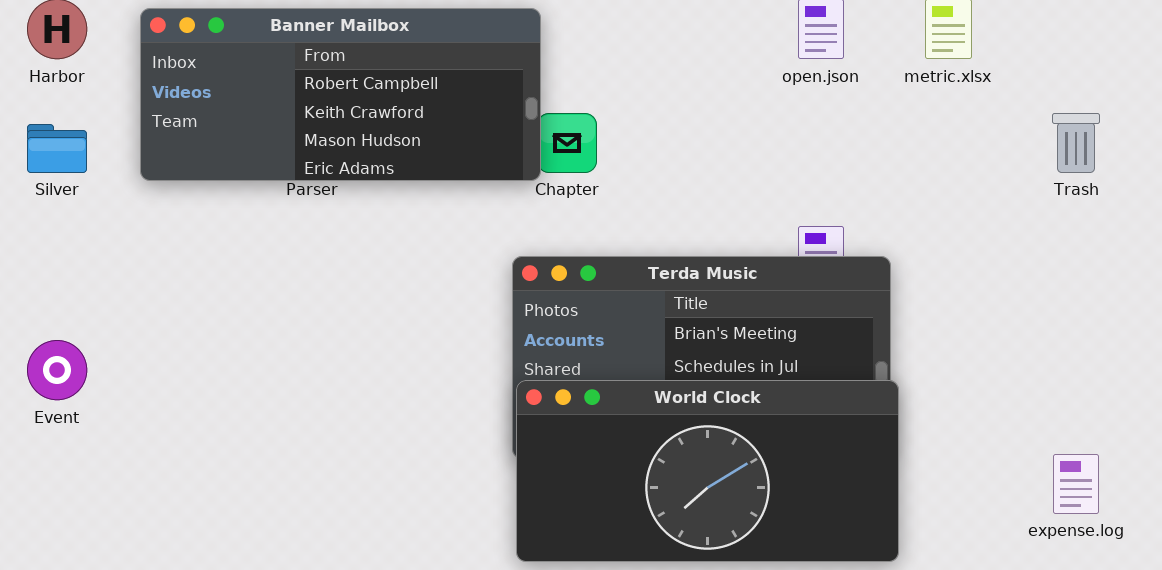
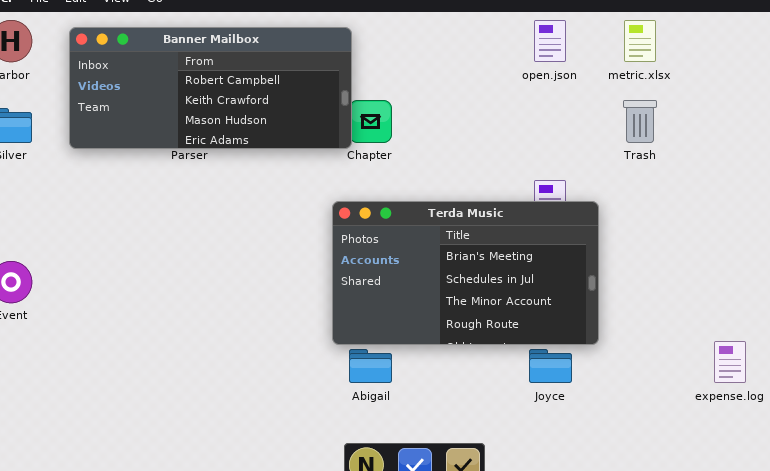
Trash: [1052,113,1100,173] -> [623,100,657,143], moved
World Clock: [516,380,899,562] -> none, closed

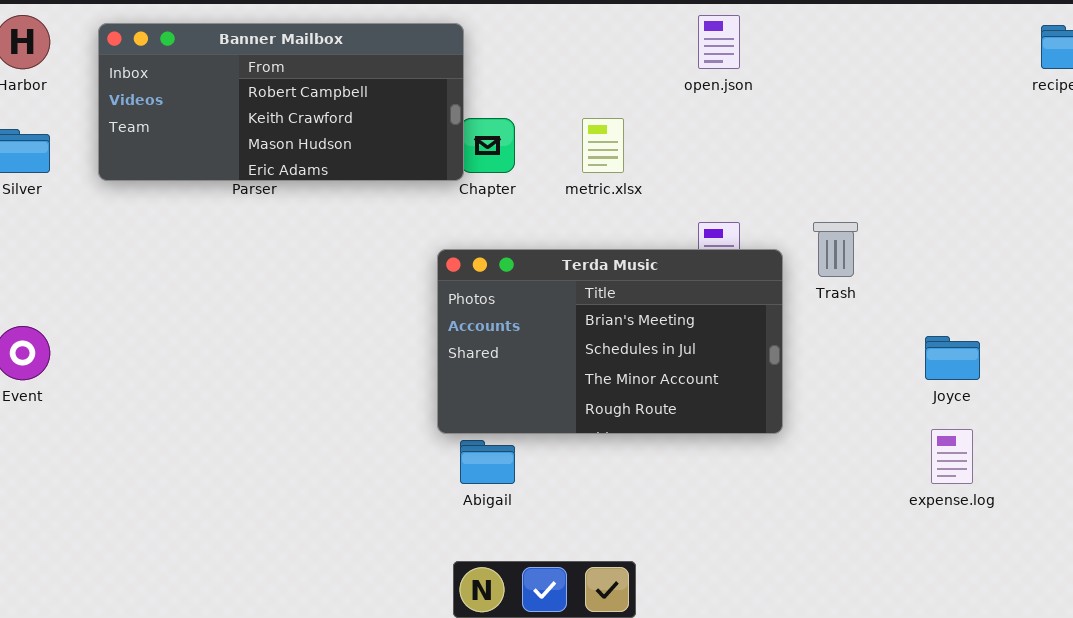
metric.xlsx: [624,20,656,62] -> [582,118,624,173], moved
Trash: [623,100,657,143] -> [813,222,858,277], moved
Joyce: [529,349,572,383] -> [925,336,980,380], moved

